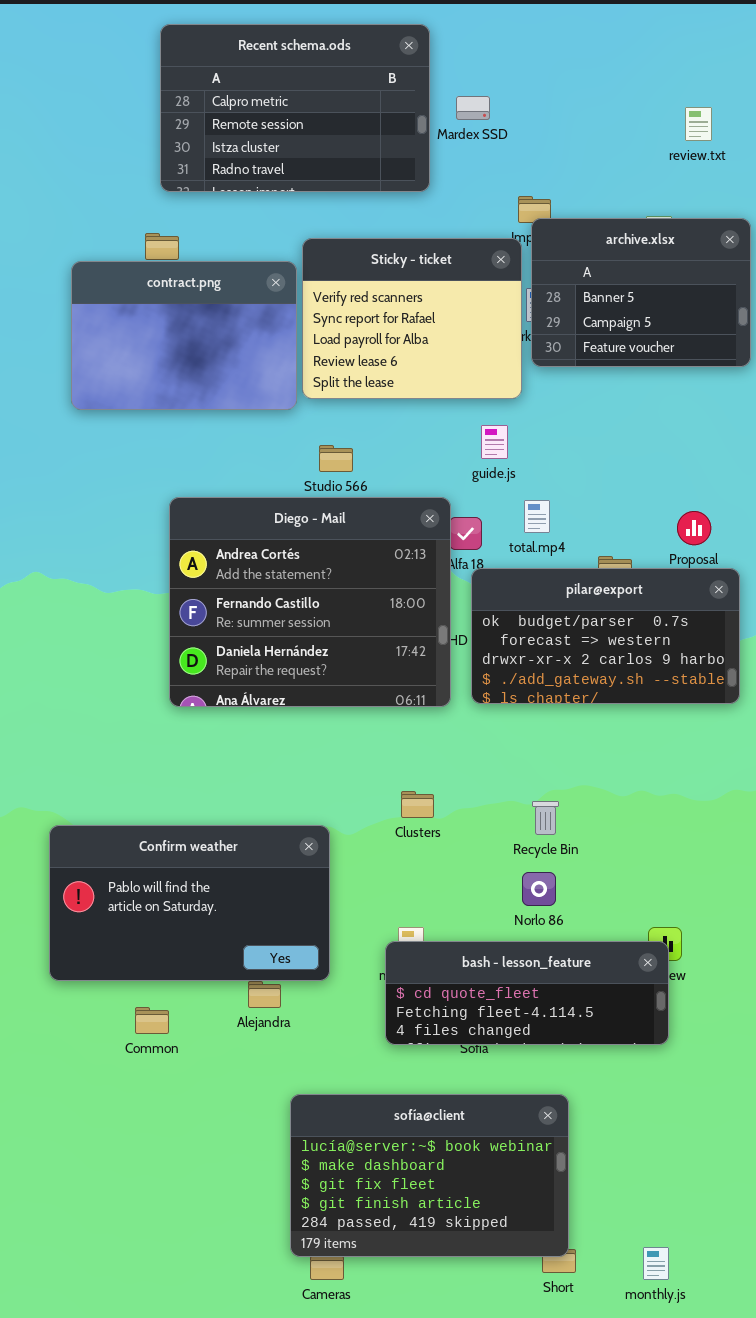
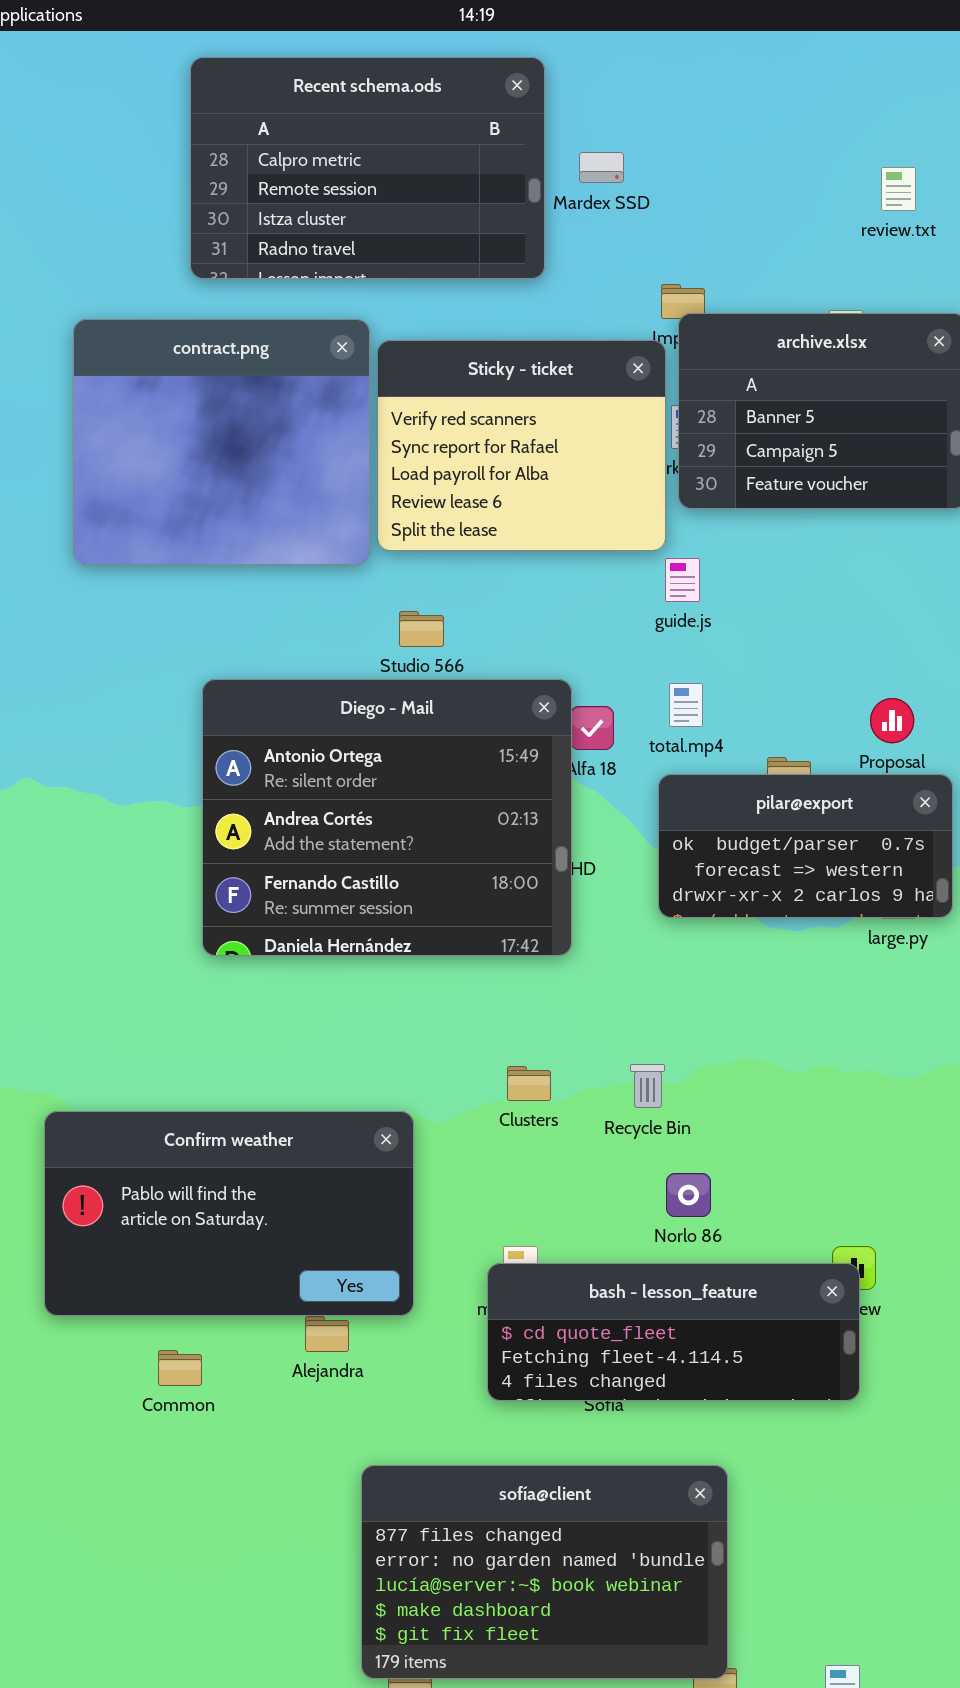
contract.png: [71,261,297,410] -> [73,319,370,565], resized
guide.js: [481,425,508,459] -> [665,558,700,602], moved
Diego - Mail: [169,497,451,707] -> [202,679,572,956], scrolled up 1 row
pilar@export: [471,568,740,704] -> [658,774,953,918], resized
Recycle Bin: [532,801,559,835] -> [630,1064,665,1108], moved
sofía@client: [290,1094,569,1257] -> [361,1465,728,1679], scrolled up 2 rows

